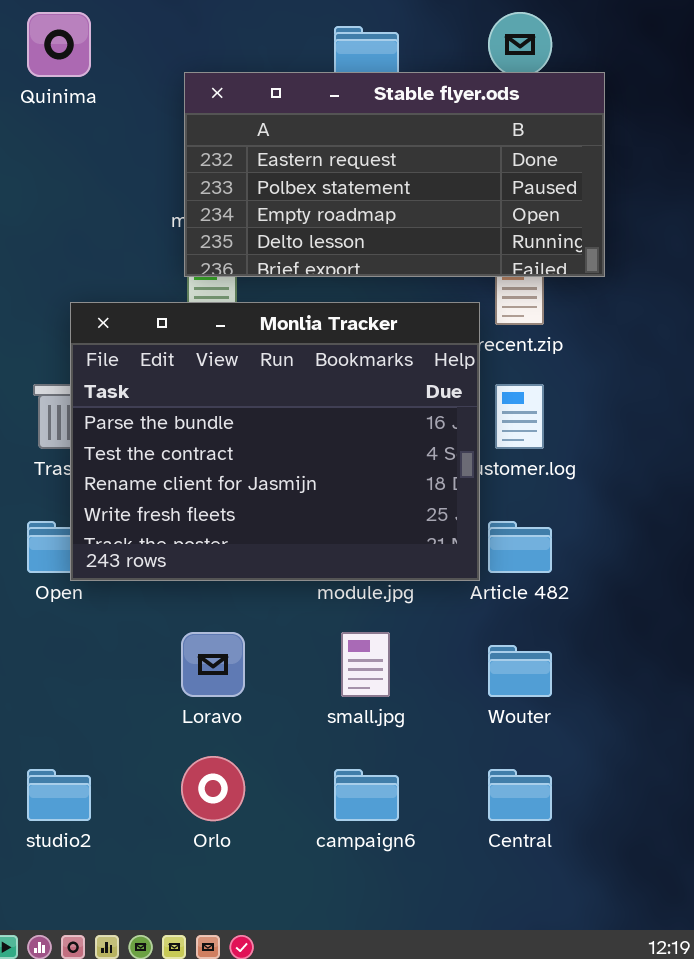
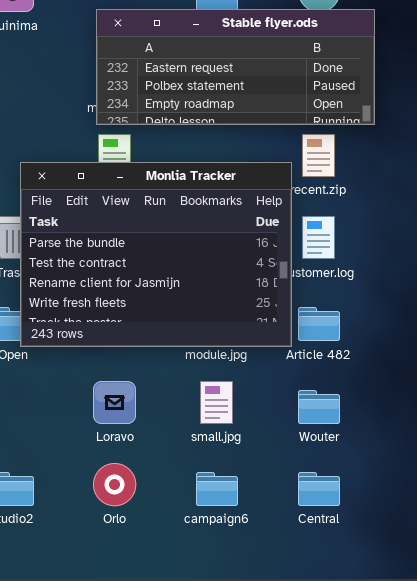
Stable flyer.ods: [184,72,605,277] -> [96,9,375,125], resized

